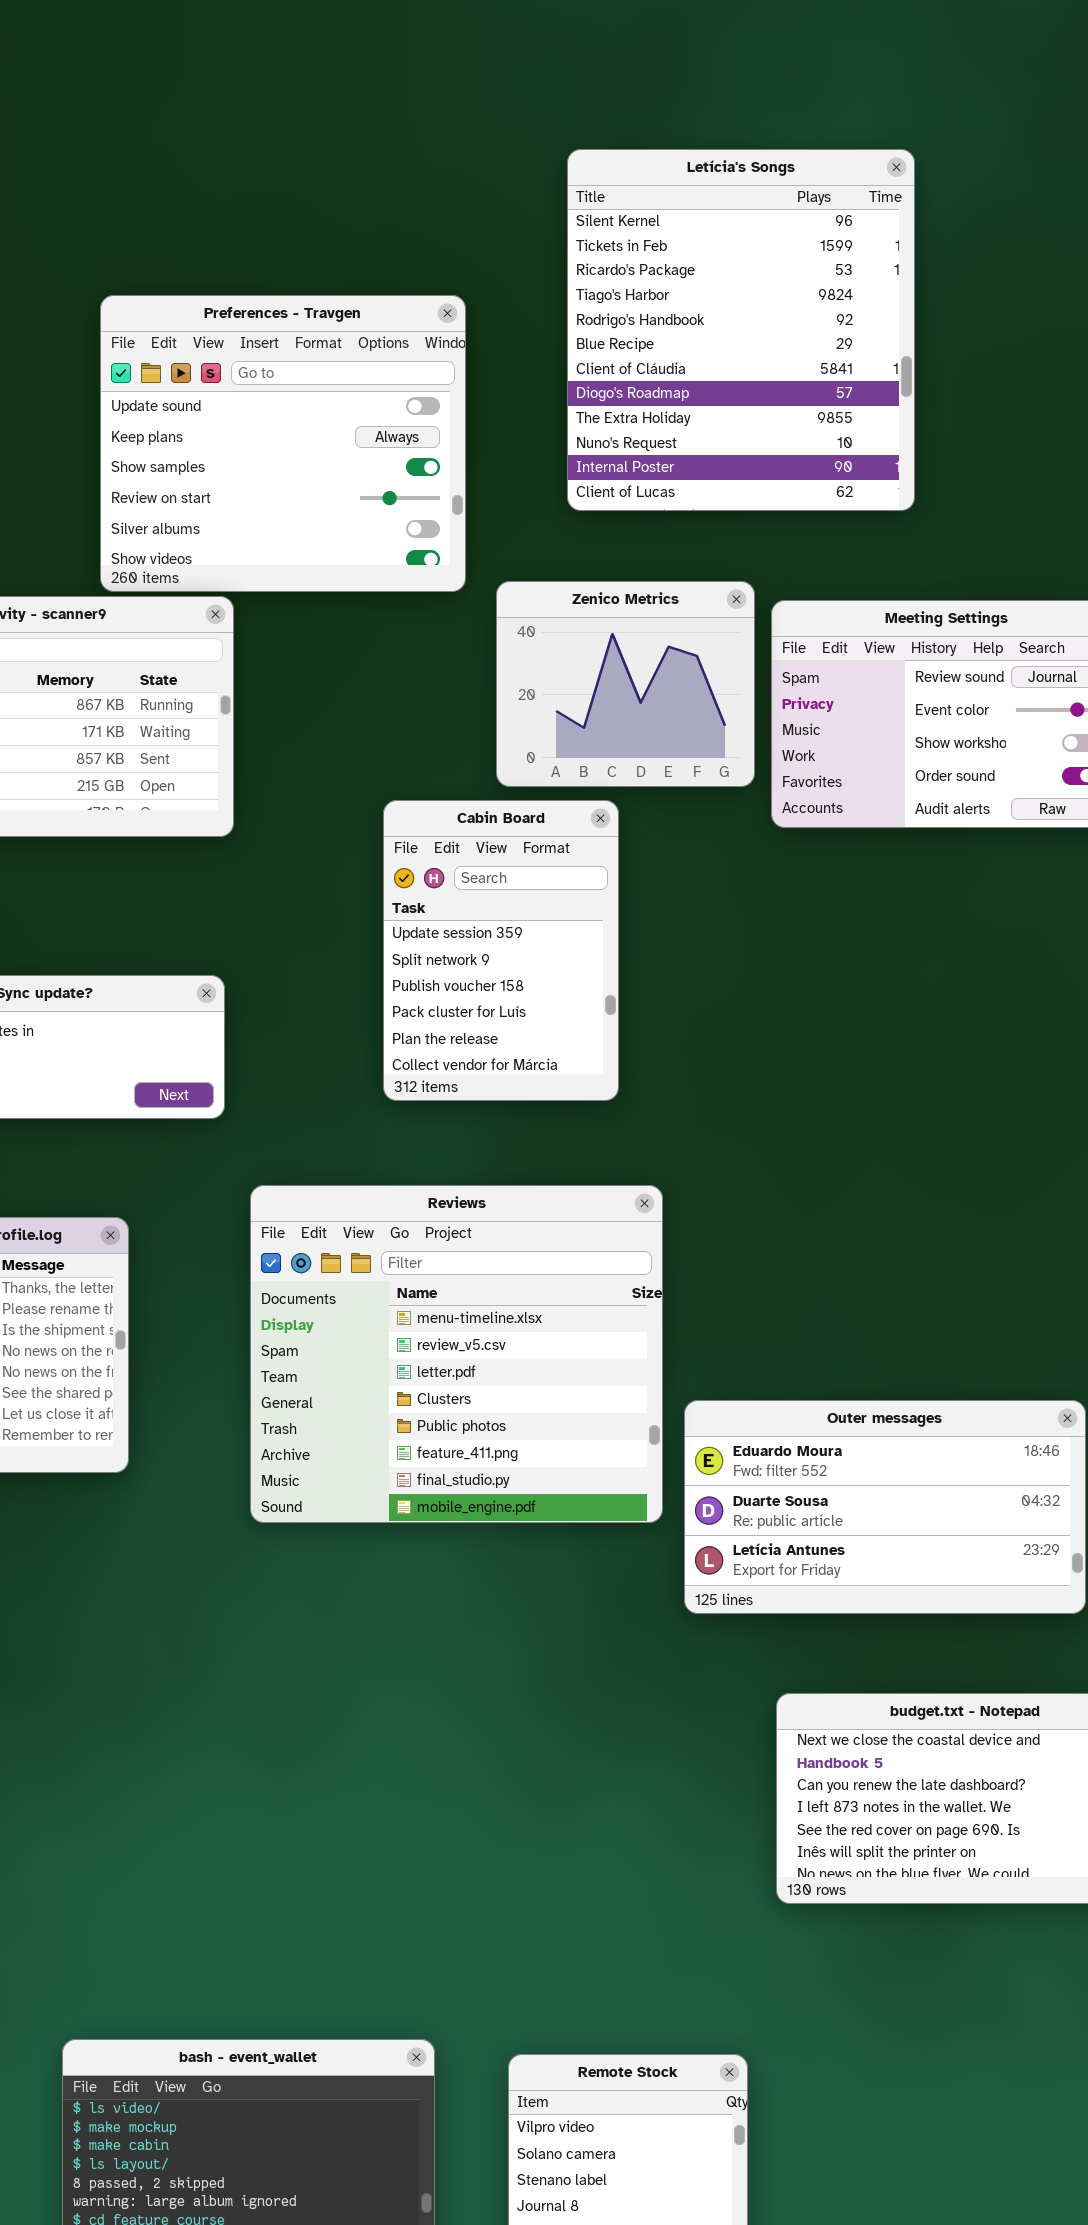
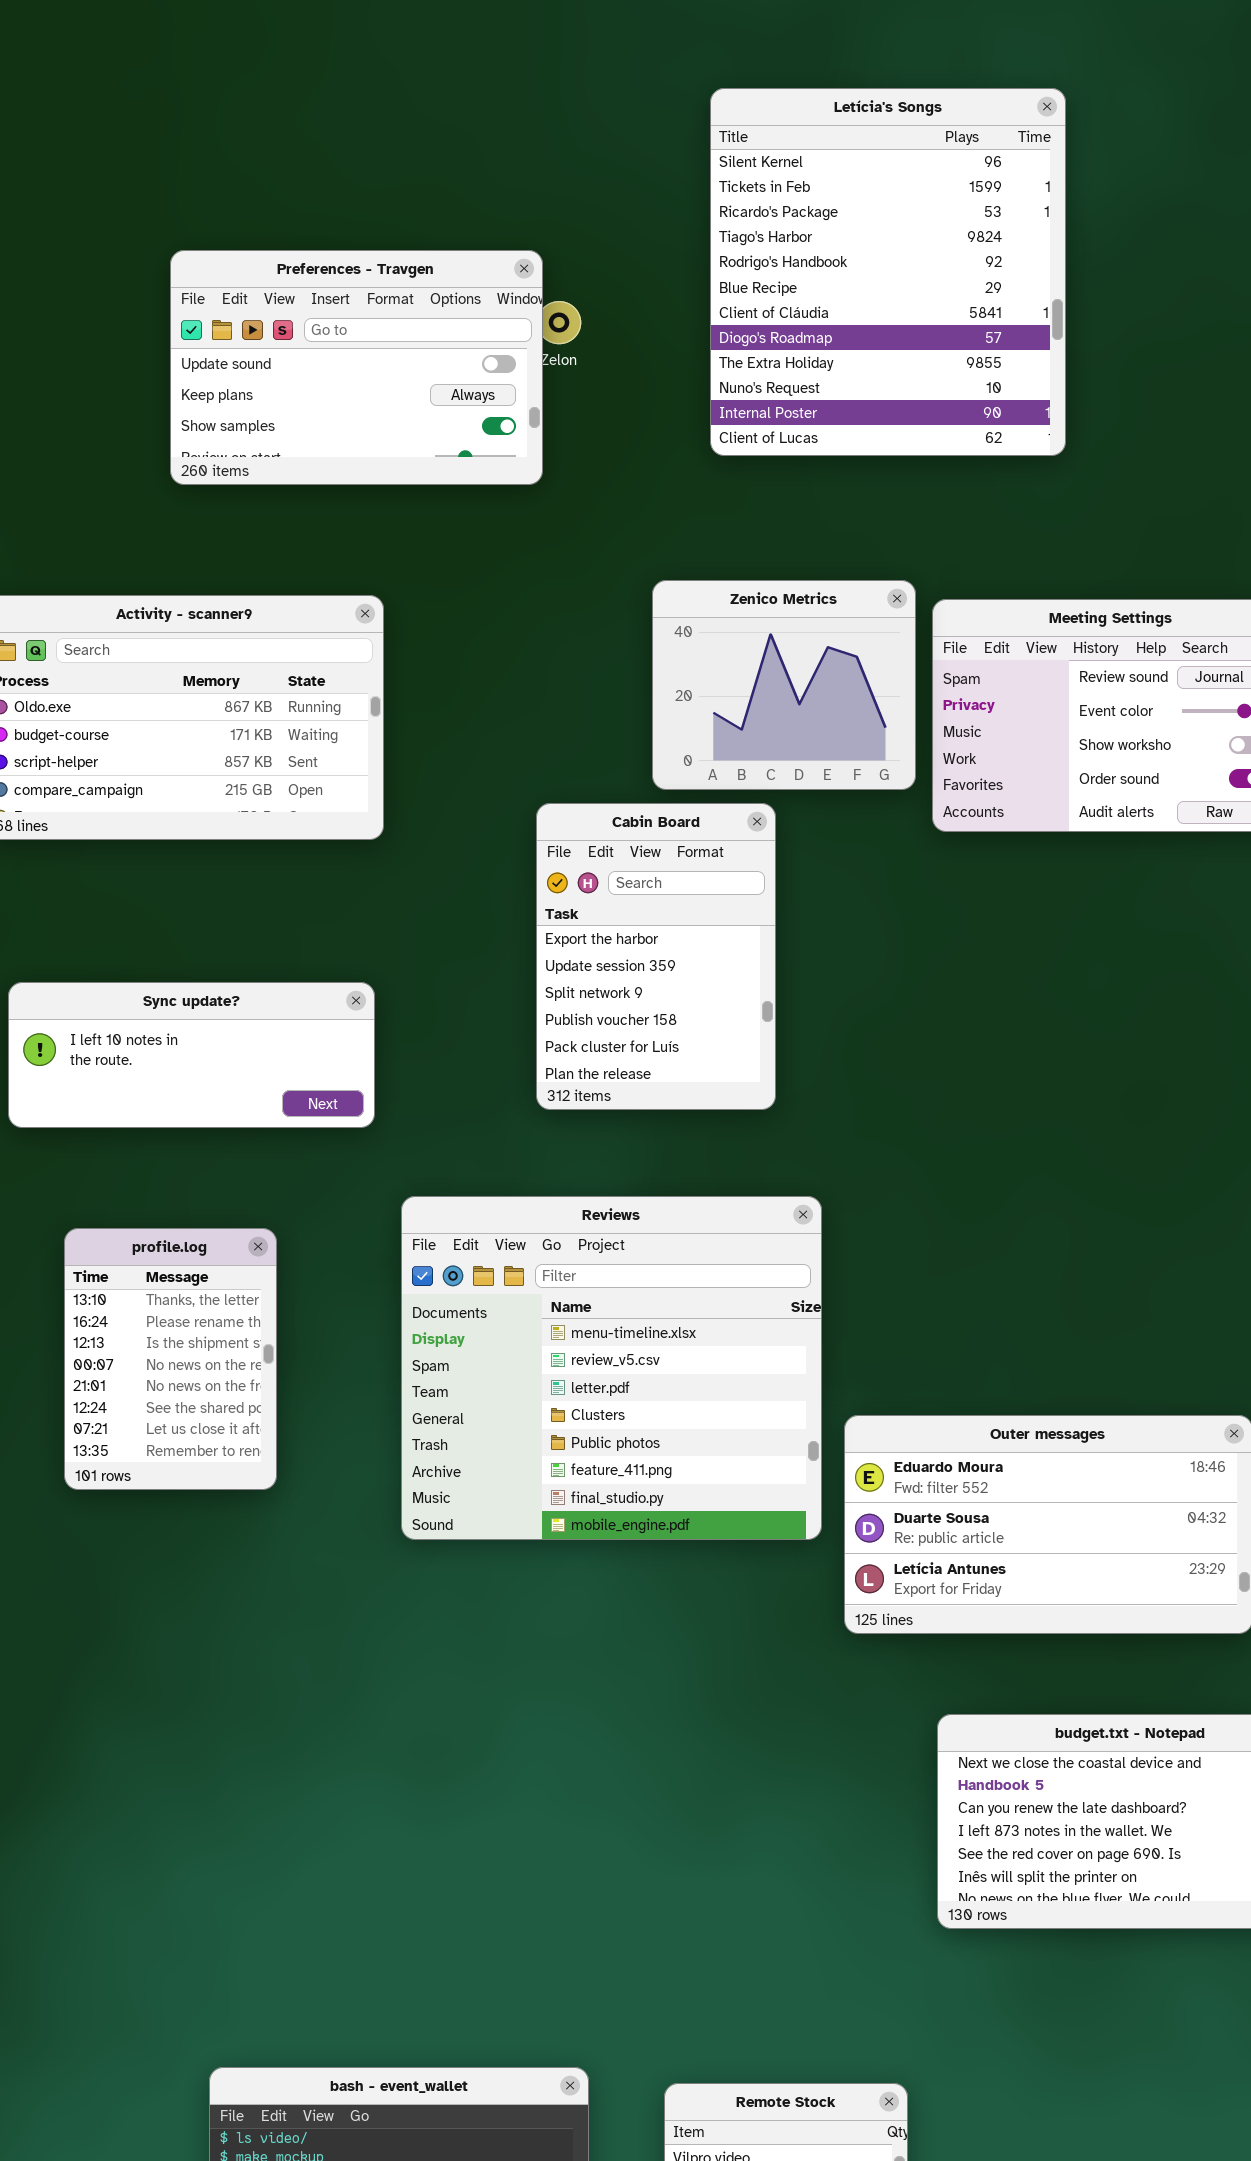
Letícia's Songs: [567,149,915,511] -> [710,88,1066,456], moved
Preferences - Travgen: [100,295,466,592] -> [170,250,543,485], moved, resized
Cabin Board: [383,800,619,1101] -> [536,803,776,1110], scrolled up 1 row

